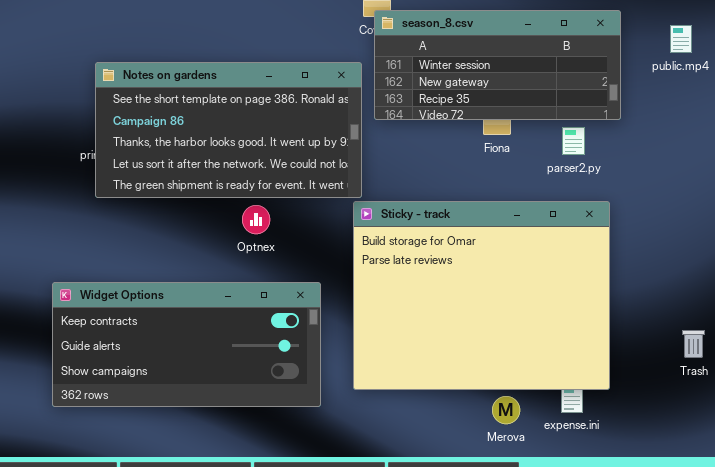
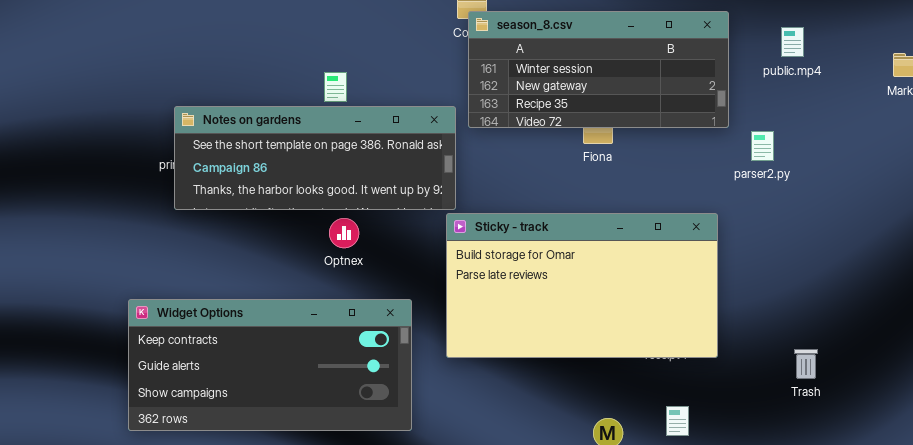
Notes on gardens: [95,62,362,198] -> [174,106,456,210], resized
parser2.py: [562,127,585,155] -> [751,131,774,161], moved
Sticky - track: [353,201,610,390] -> [446,213,718,358], resized

